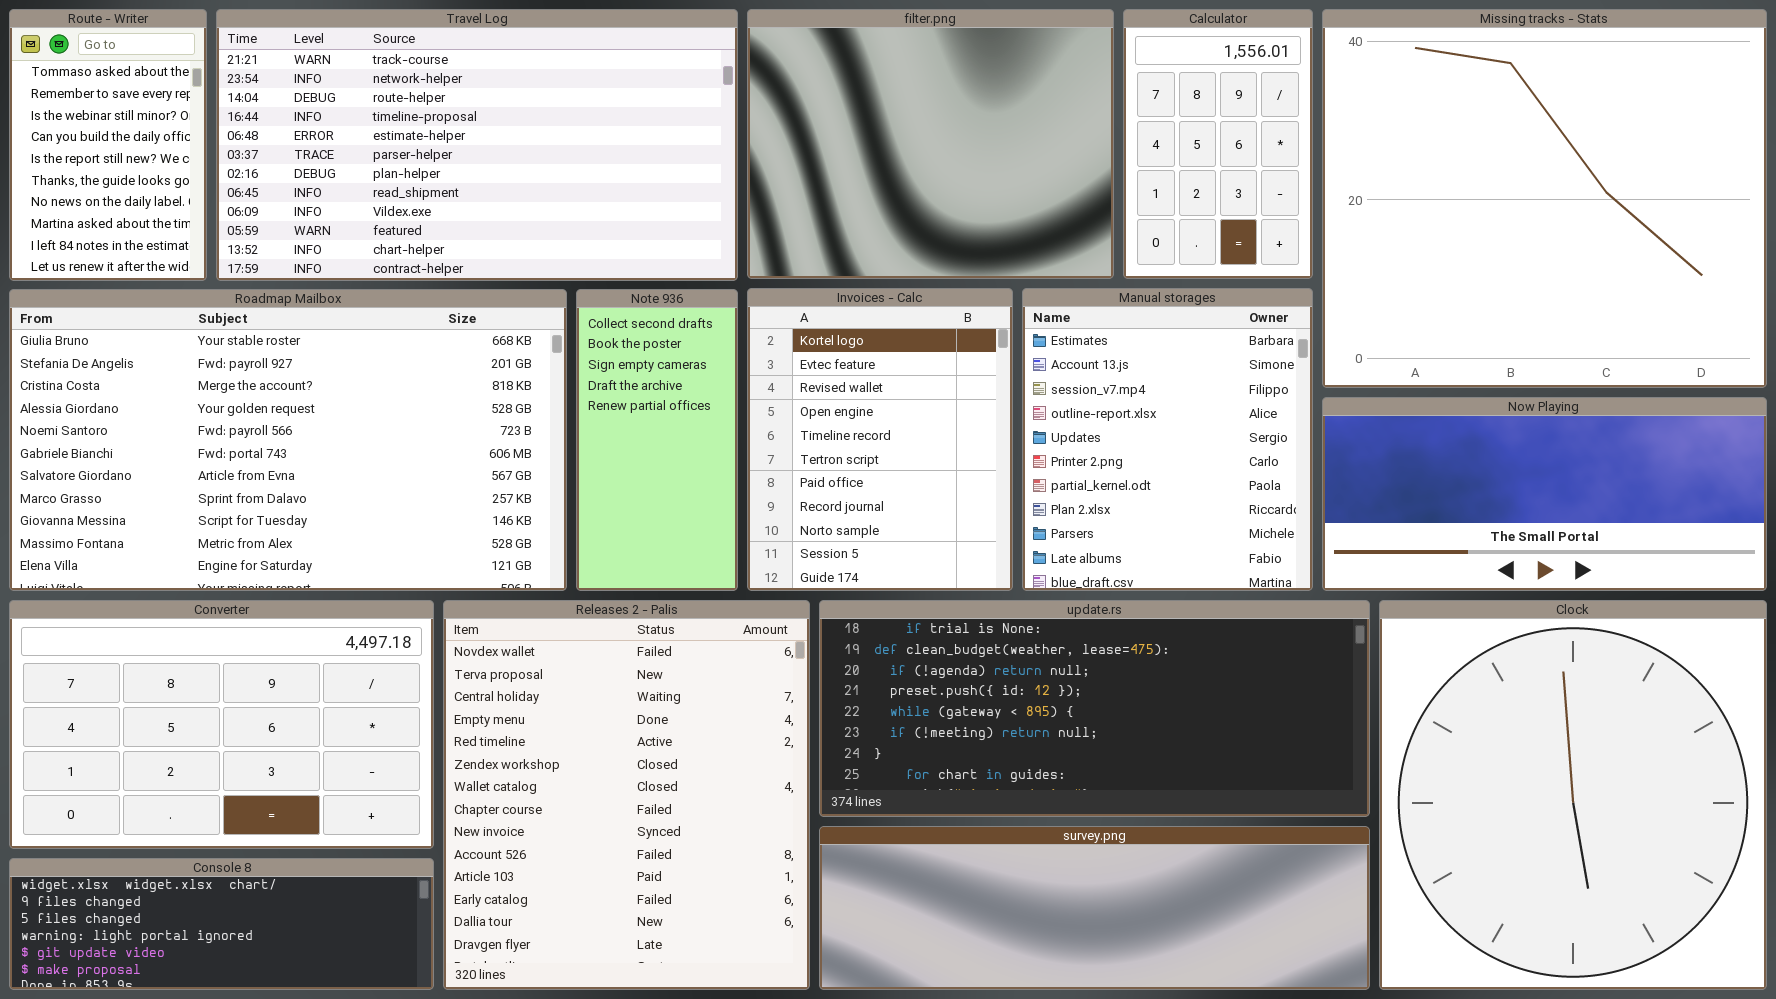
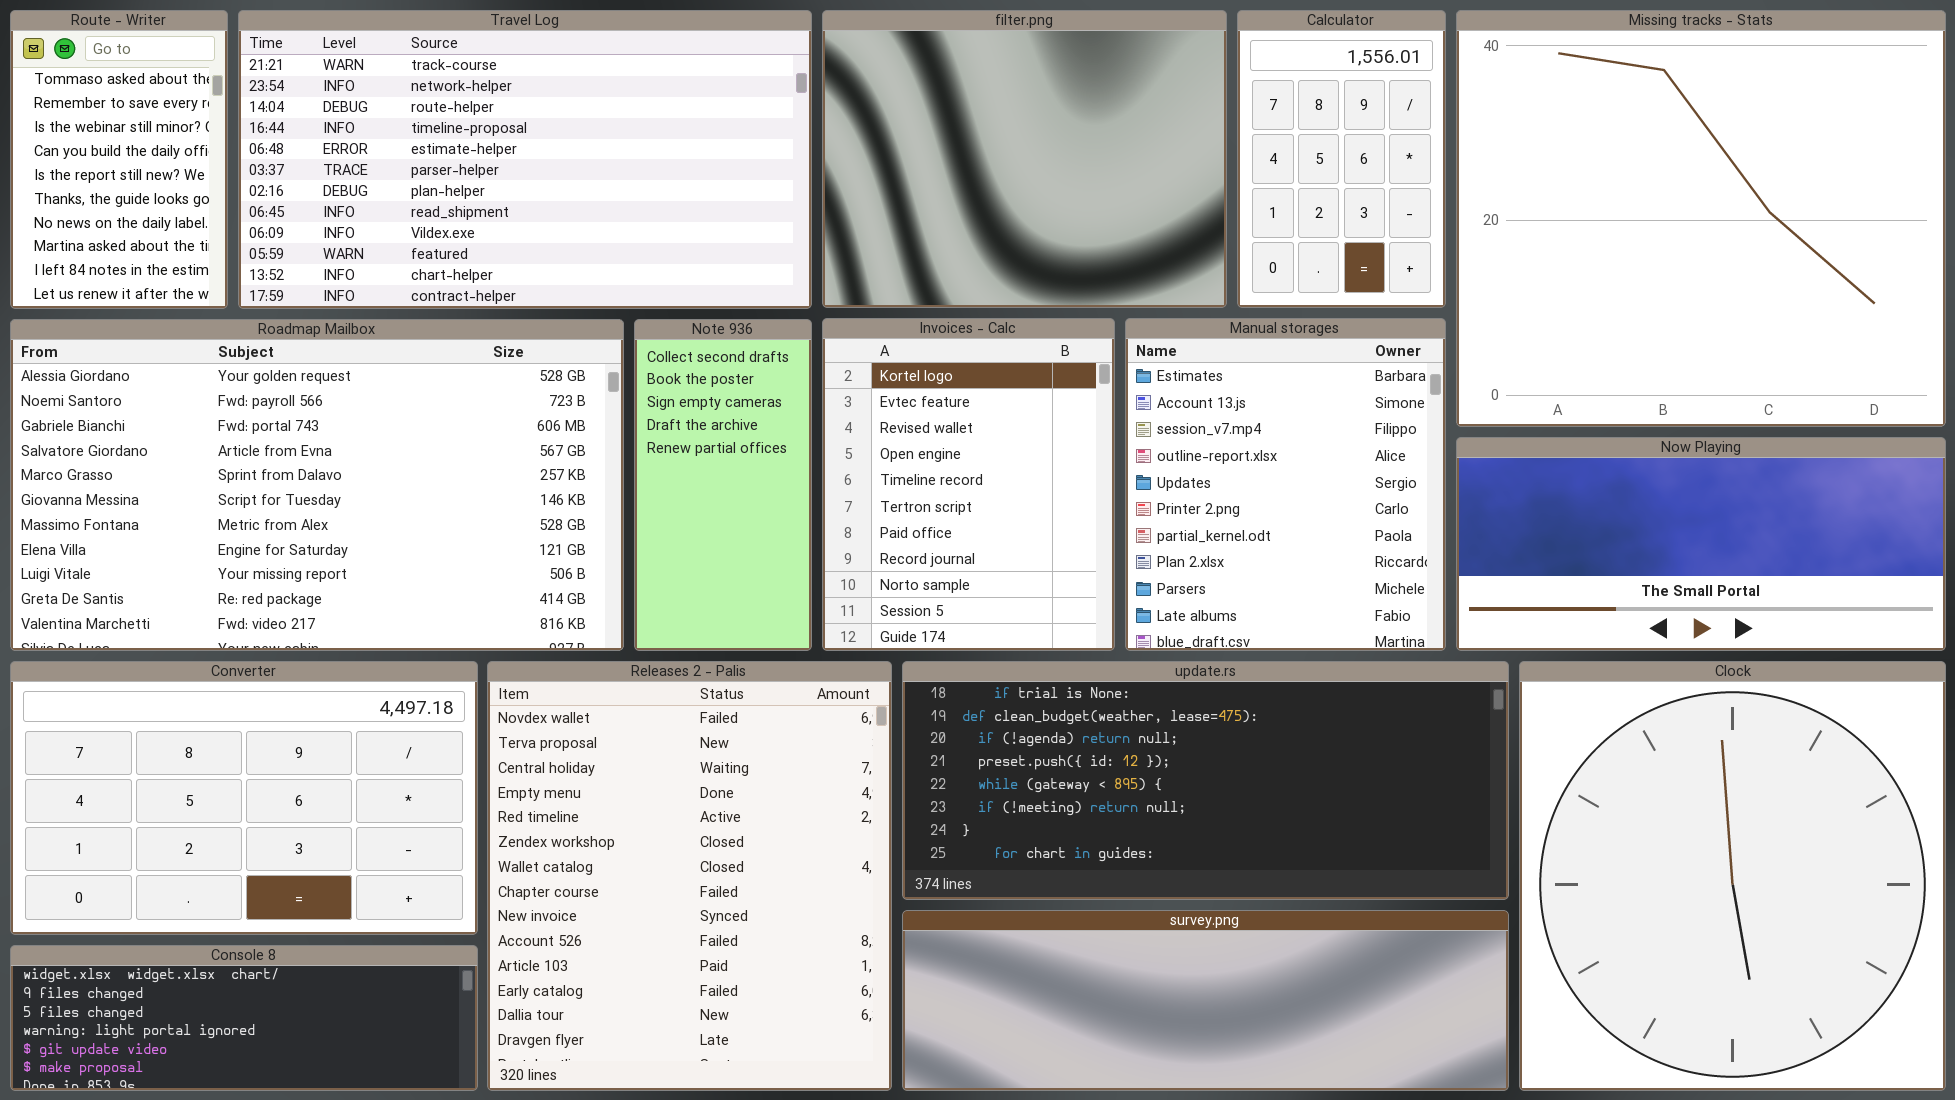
Roadmap Mailbox: [9,289,567,591] -> [10,319,624,651], scrolled down 3 rows

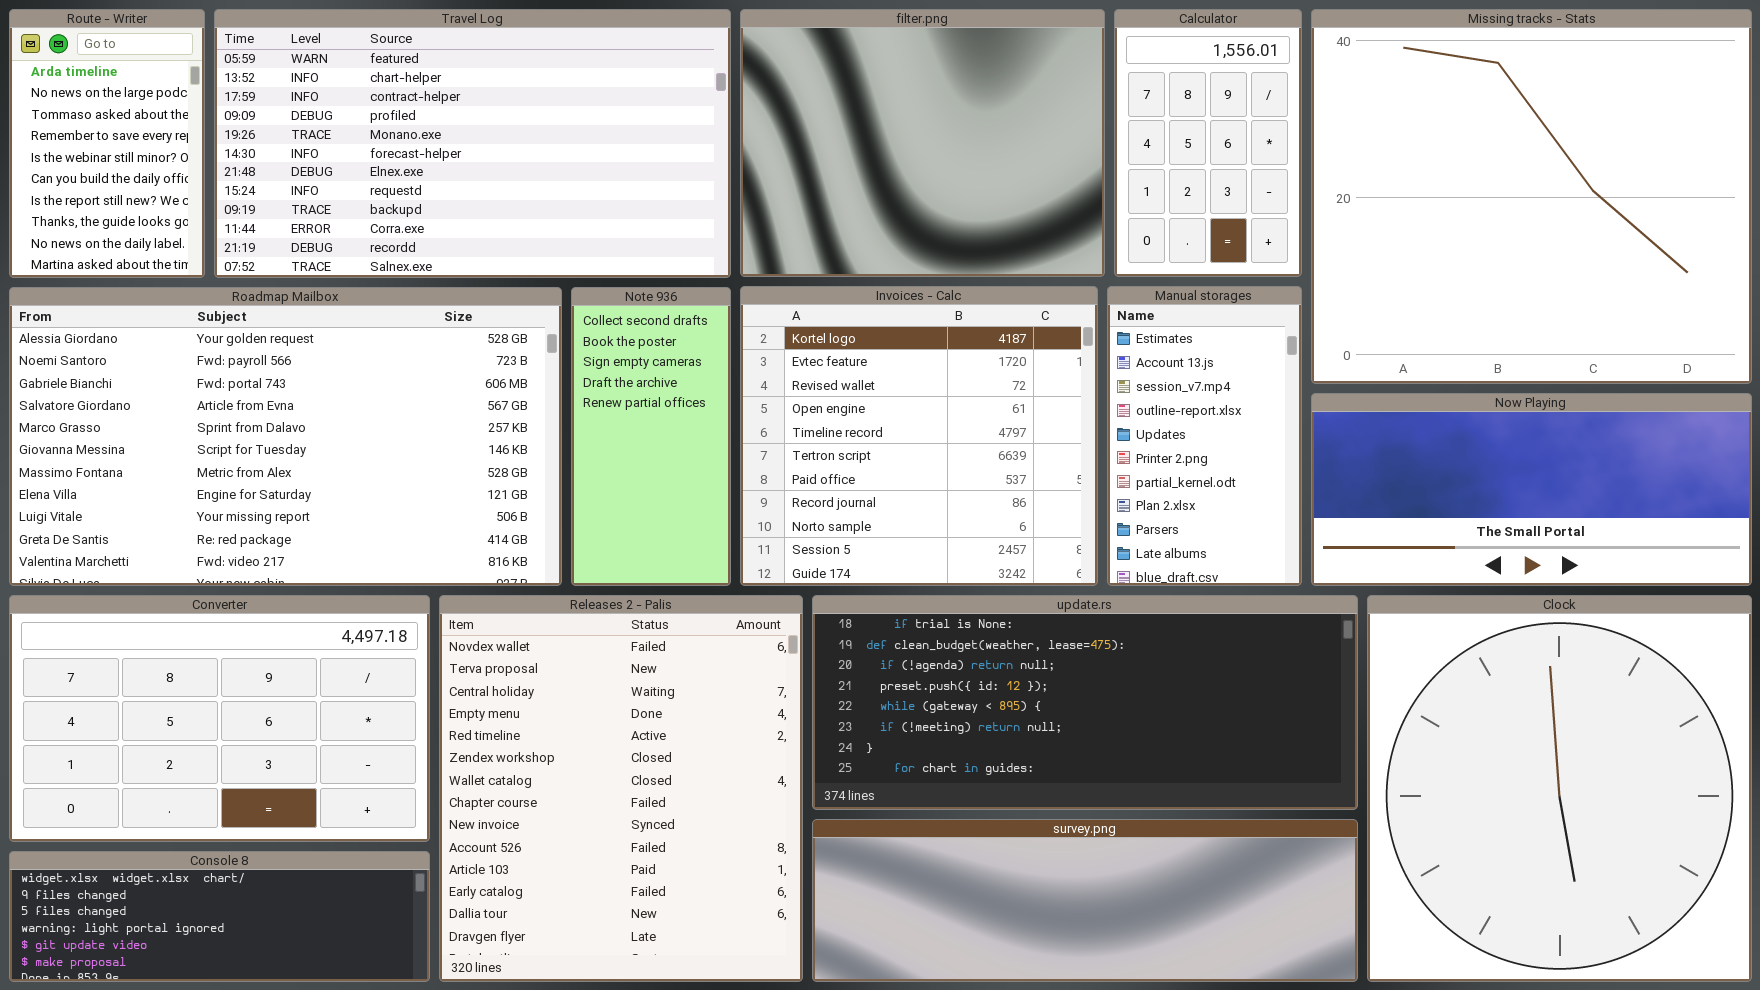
Route - Writer: [10,10,228,309] -> [9,9,205,278], scrolled up 2 rows
Travel Log: [238,10,812,309] -> [214,9,731,278], scrolled down 9 rows
Invoices - Calc: [822,318,1115,651] -> [740,286,1098,586], resized
Manual storages: [1125,318,1446,651] -> [1107,286,1302,586], resized

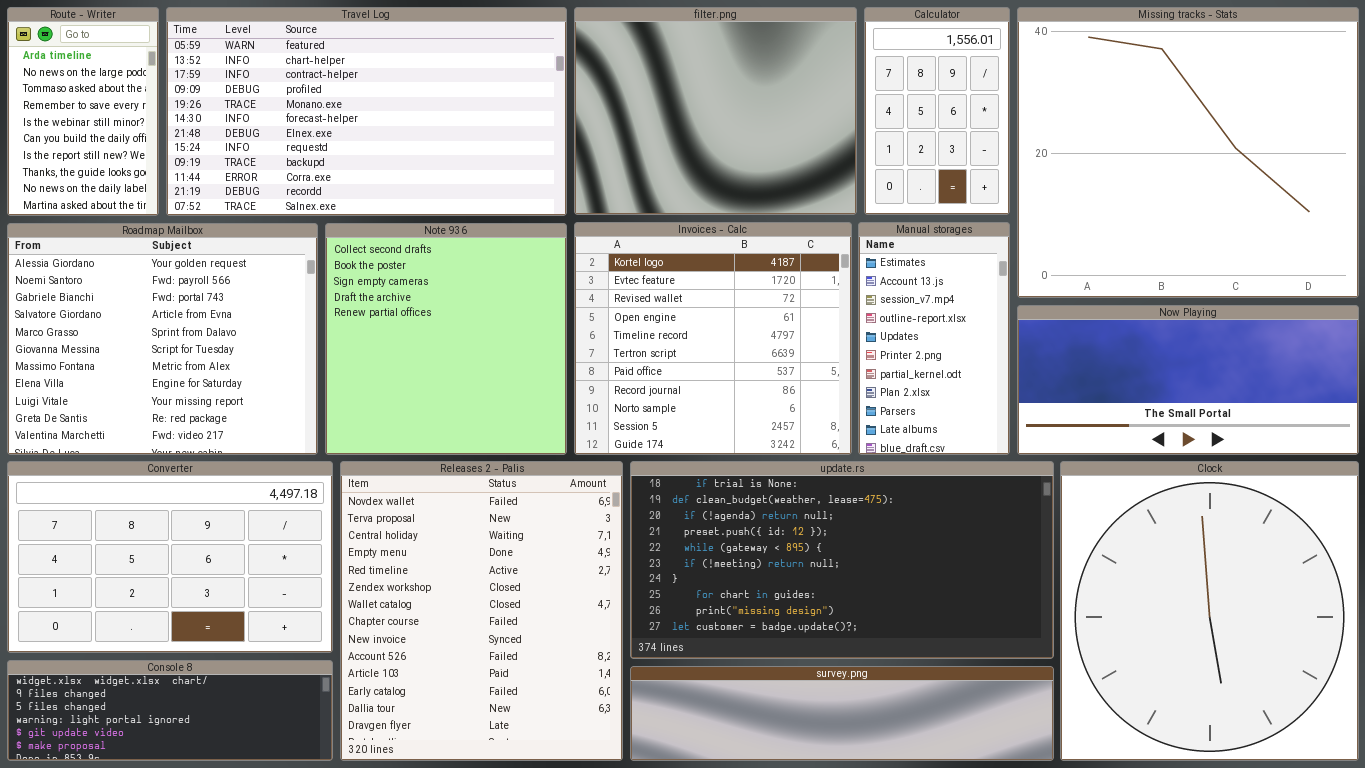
Roadmap Mailbox: [9,287,562,586] -> [7,223,318,455], resized
Note 936: [571,287,731,586] -> [325,223,567,455], resized
update.rs: [812,595,1358,810] -> [630,461,1054,659], resized
survey.png: [812,819,1358,982] -> [630,666,1054,761], resized

